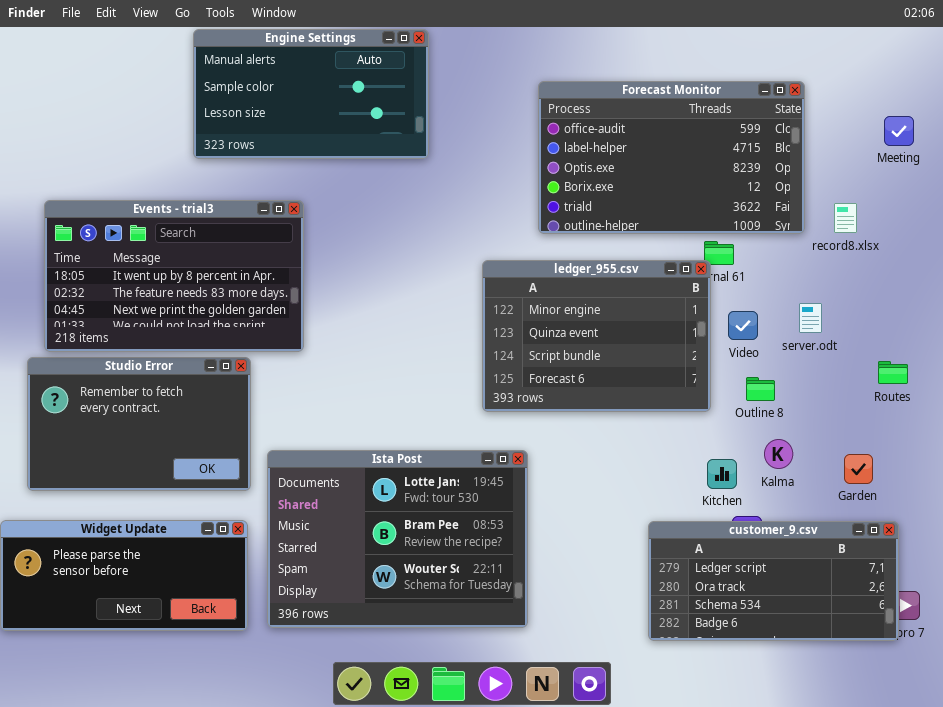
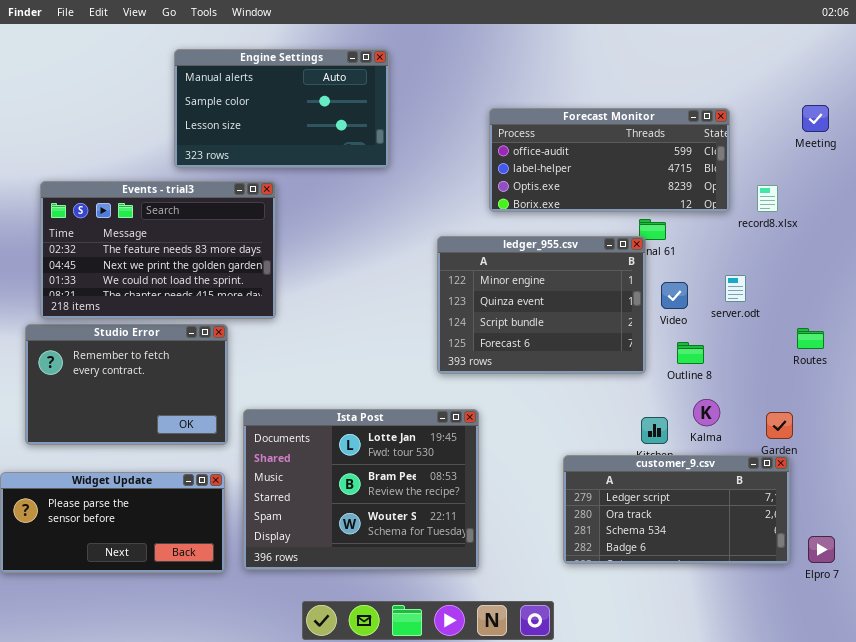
Engine Settings: [193,29,429,159] -> [174,49,389,168], moved
Forecast Monitor: [538,81,805,234] -> [489,108,730,212], resized
Events - trial3: [44,200,304,352] -> [40,181,276,319], scrolled down 1 row
customer_9.csv: [648,521,899,641] -> [563,455,790,564], moved

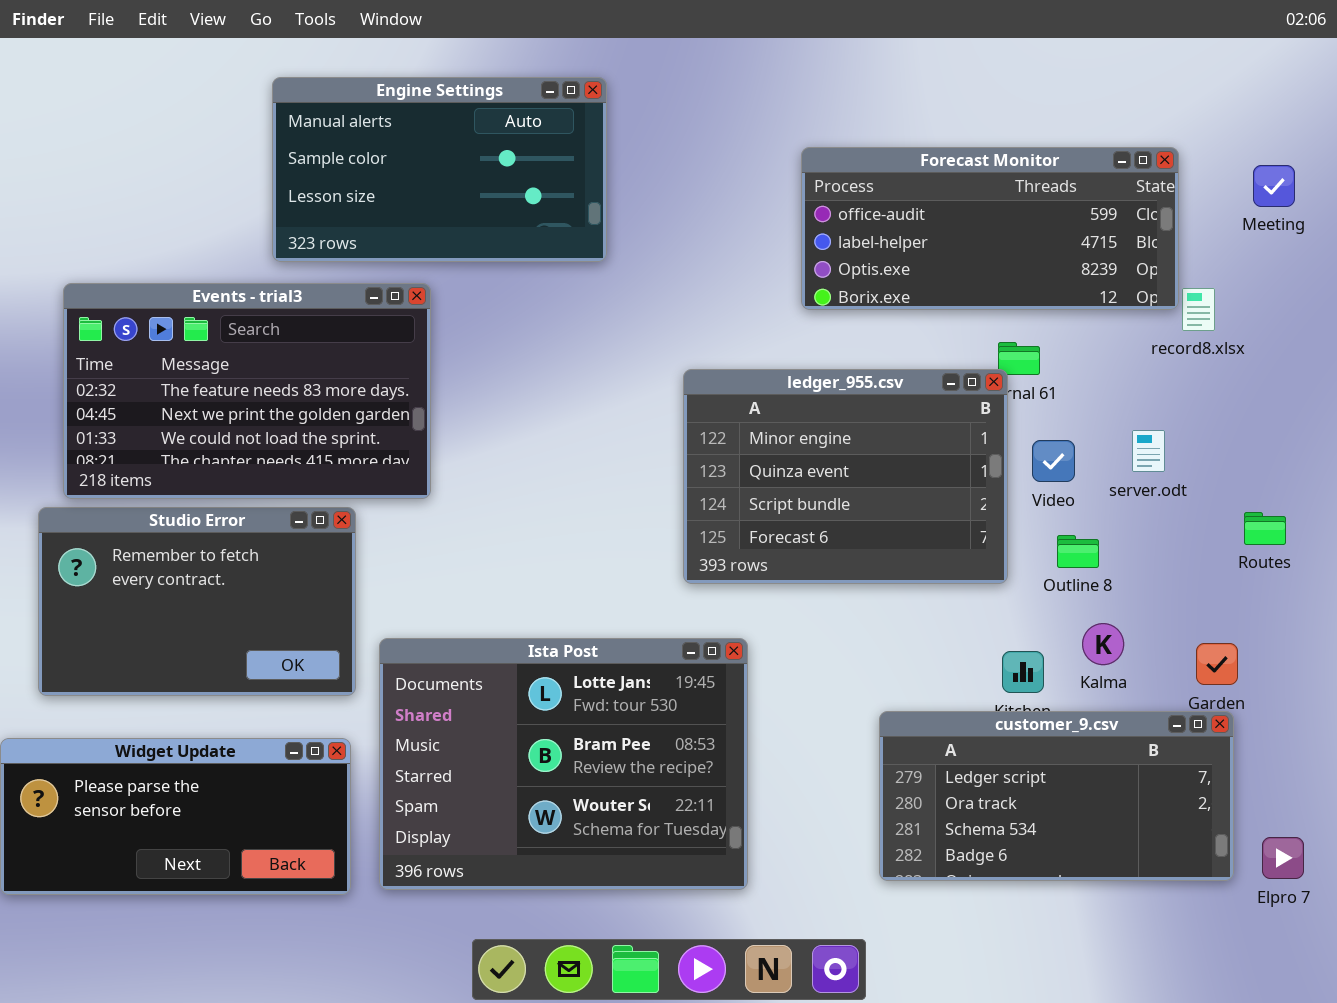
Forecast Monitor: [489,108,730,212] -> [801,147,1179,310], moved

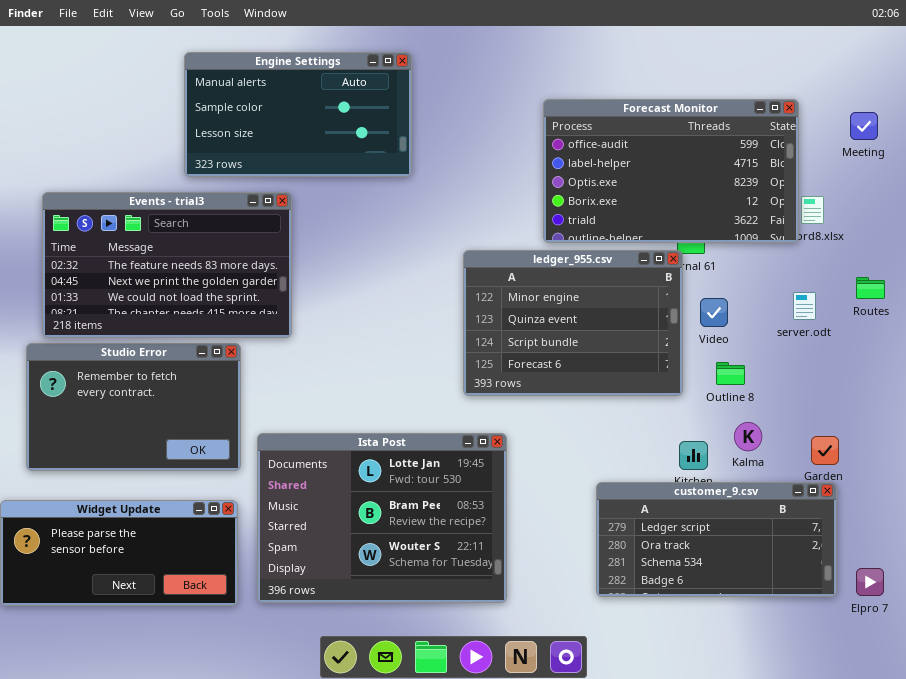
Forecast Monitor: [801,147,1179,310] -> [543,99,799,243], resized
server.odt: [1132,430,1165,472] -> [793,292,816,320], moved
Routes: [1244,512,1286,545] -> [856,277,885,299], moved

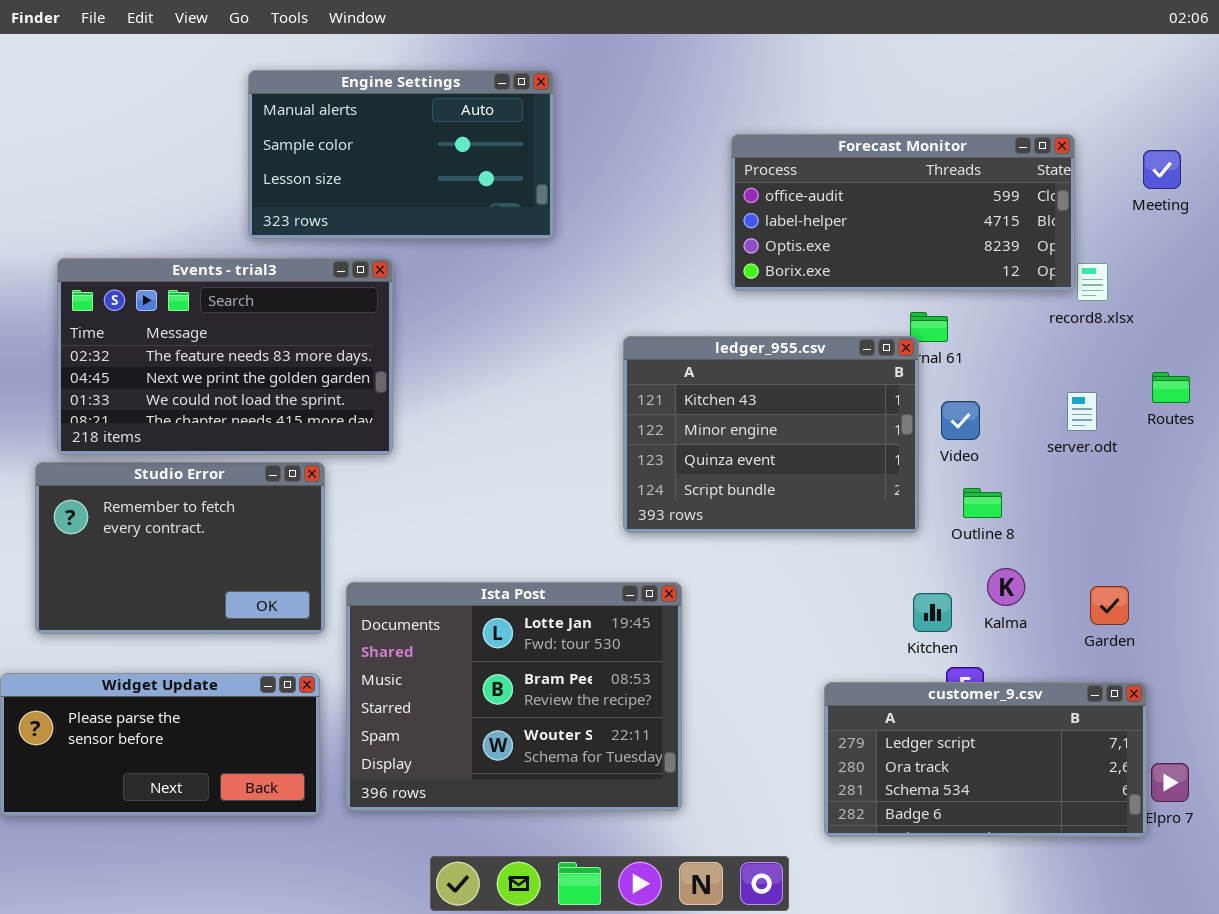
Forecast Monitor: [543,99,799,243] -> [731,134,1075,291], resized
ledger_955.csv: [463,250,683,396] -> [623,336,919,533], scrolled up 1 row
customer_9.csv: [596,482,837,597] -> [824,682,1147,837], moved

